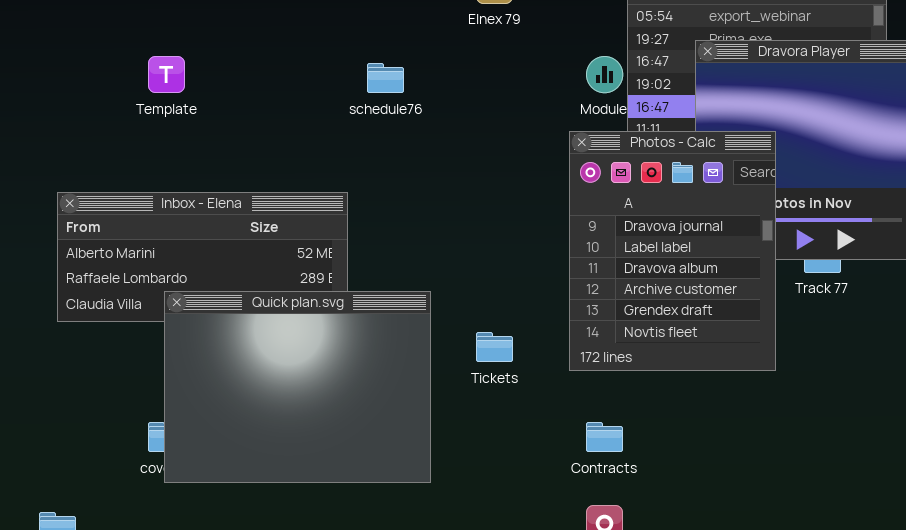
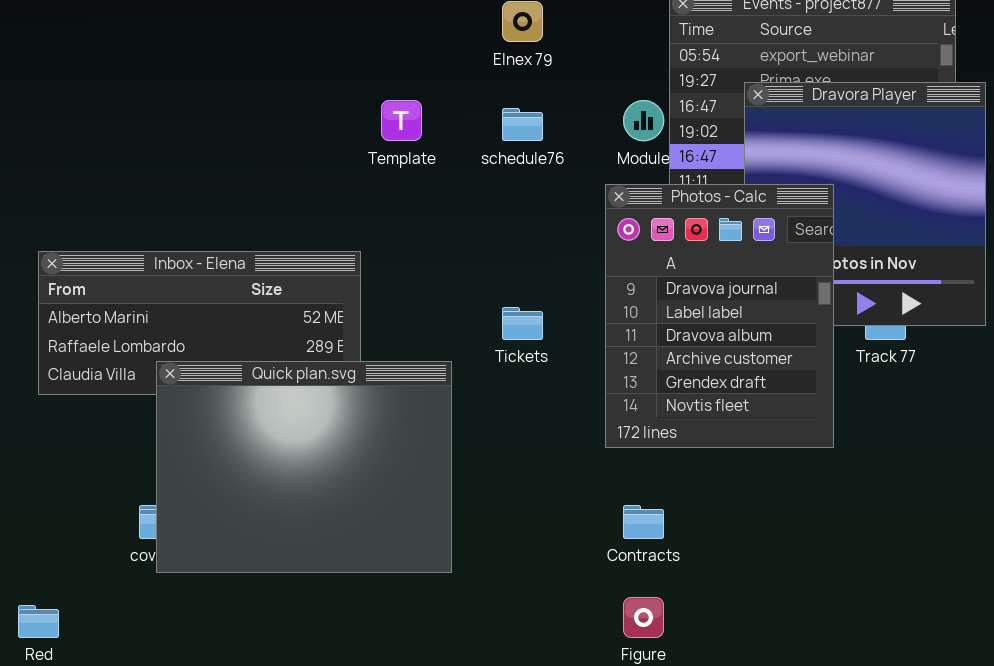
Template: [148,56,185,93] -> [381,100,422,141], moved
schedule76: [367,63,404,93] -> [502,108,543,141], moved
Tickets: [476,332,513,362] -> [502,307,543,340], moved

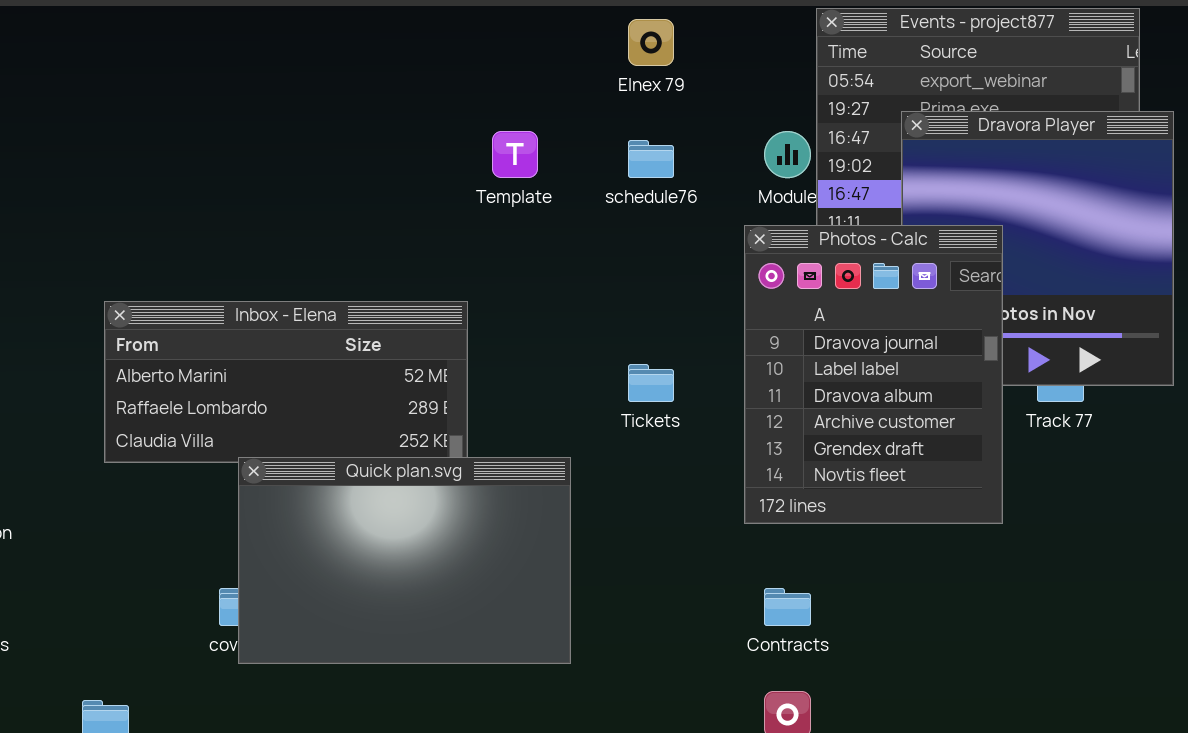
Quick plan.svg: [156,361,452,573] -> [238,457,571,664], resized

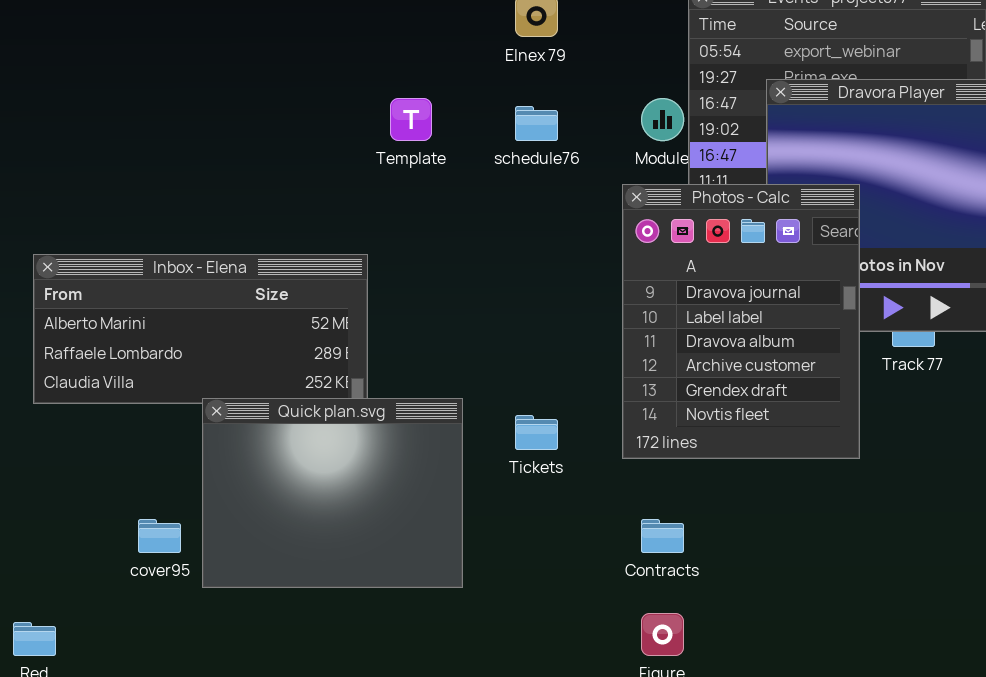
Tickets: [628,364,674,402] -> [515,415,558,450], moved
Quick plan.svg: [238,457,571,664] -> [202,398,463,588], resized

